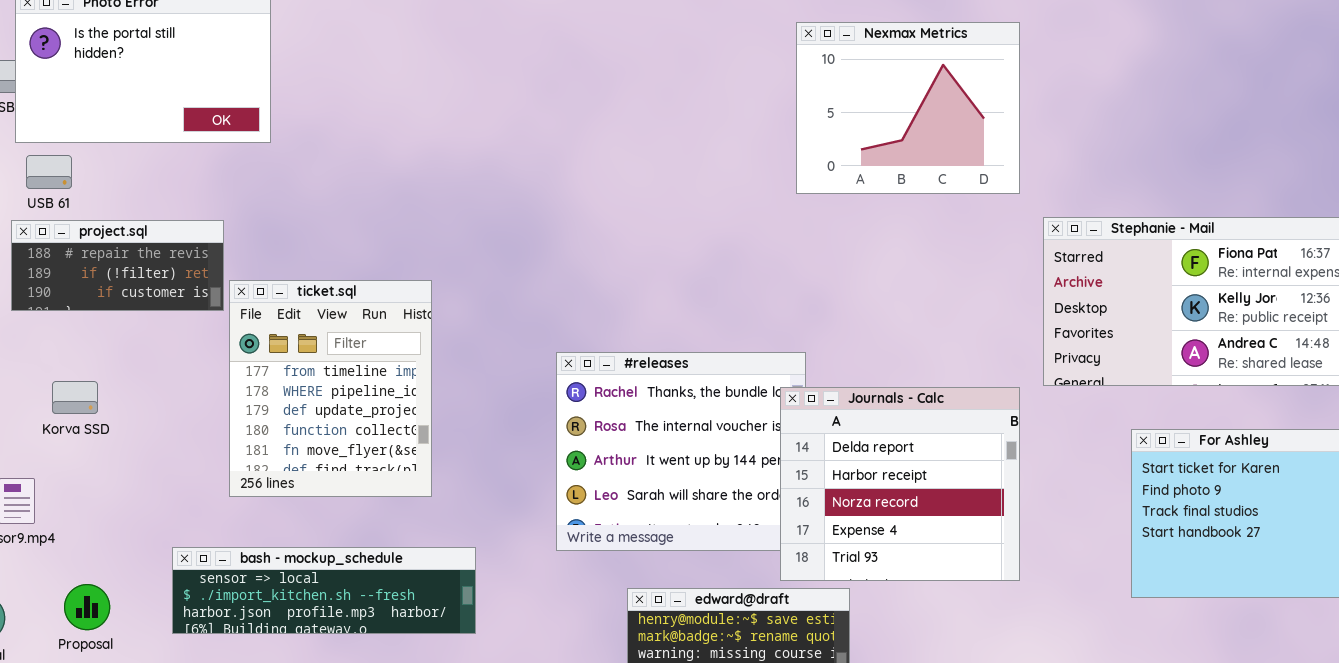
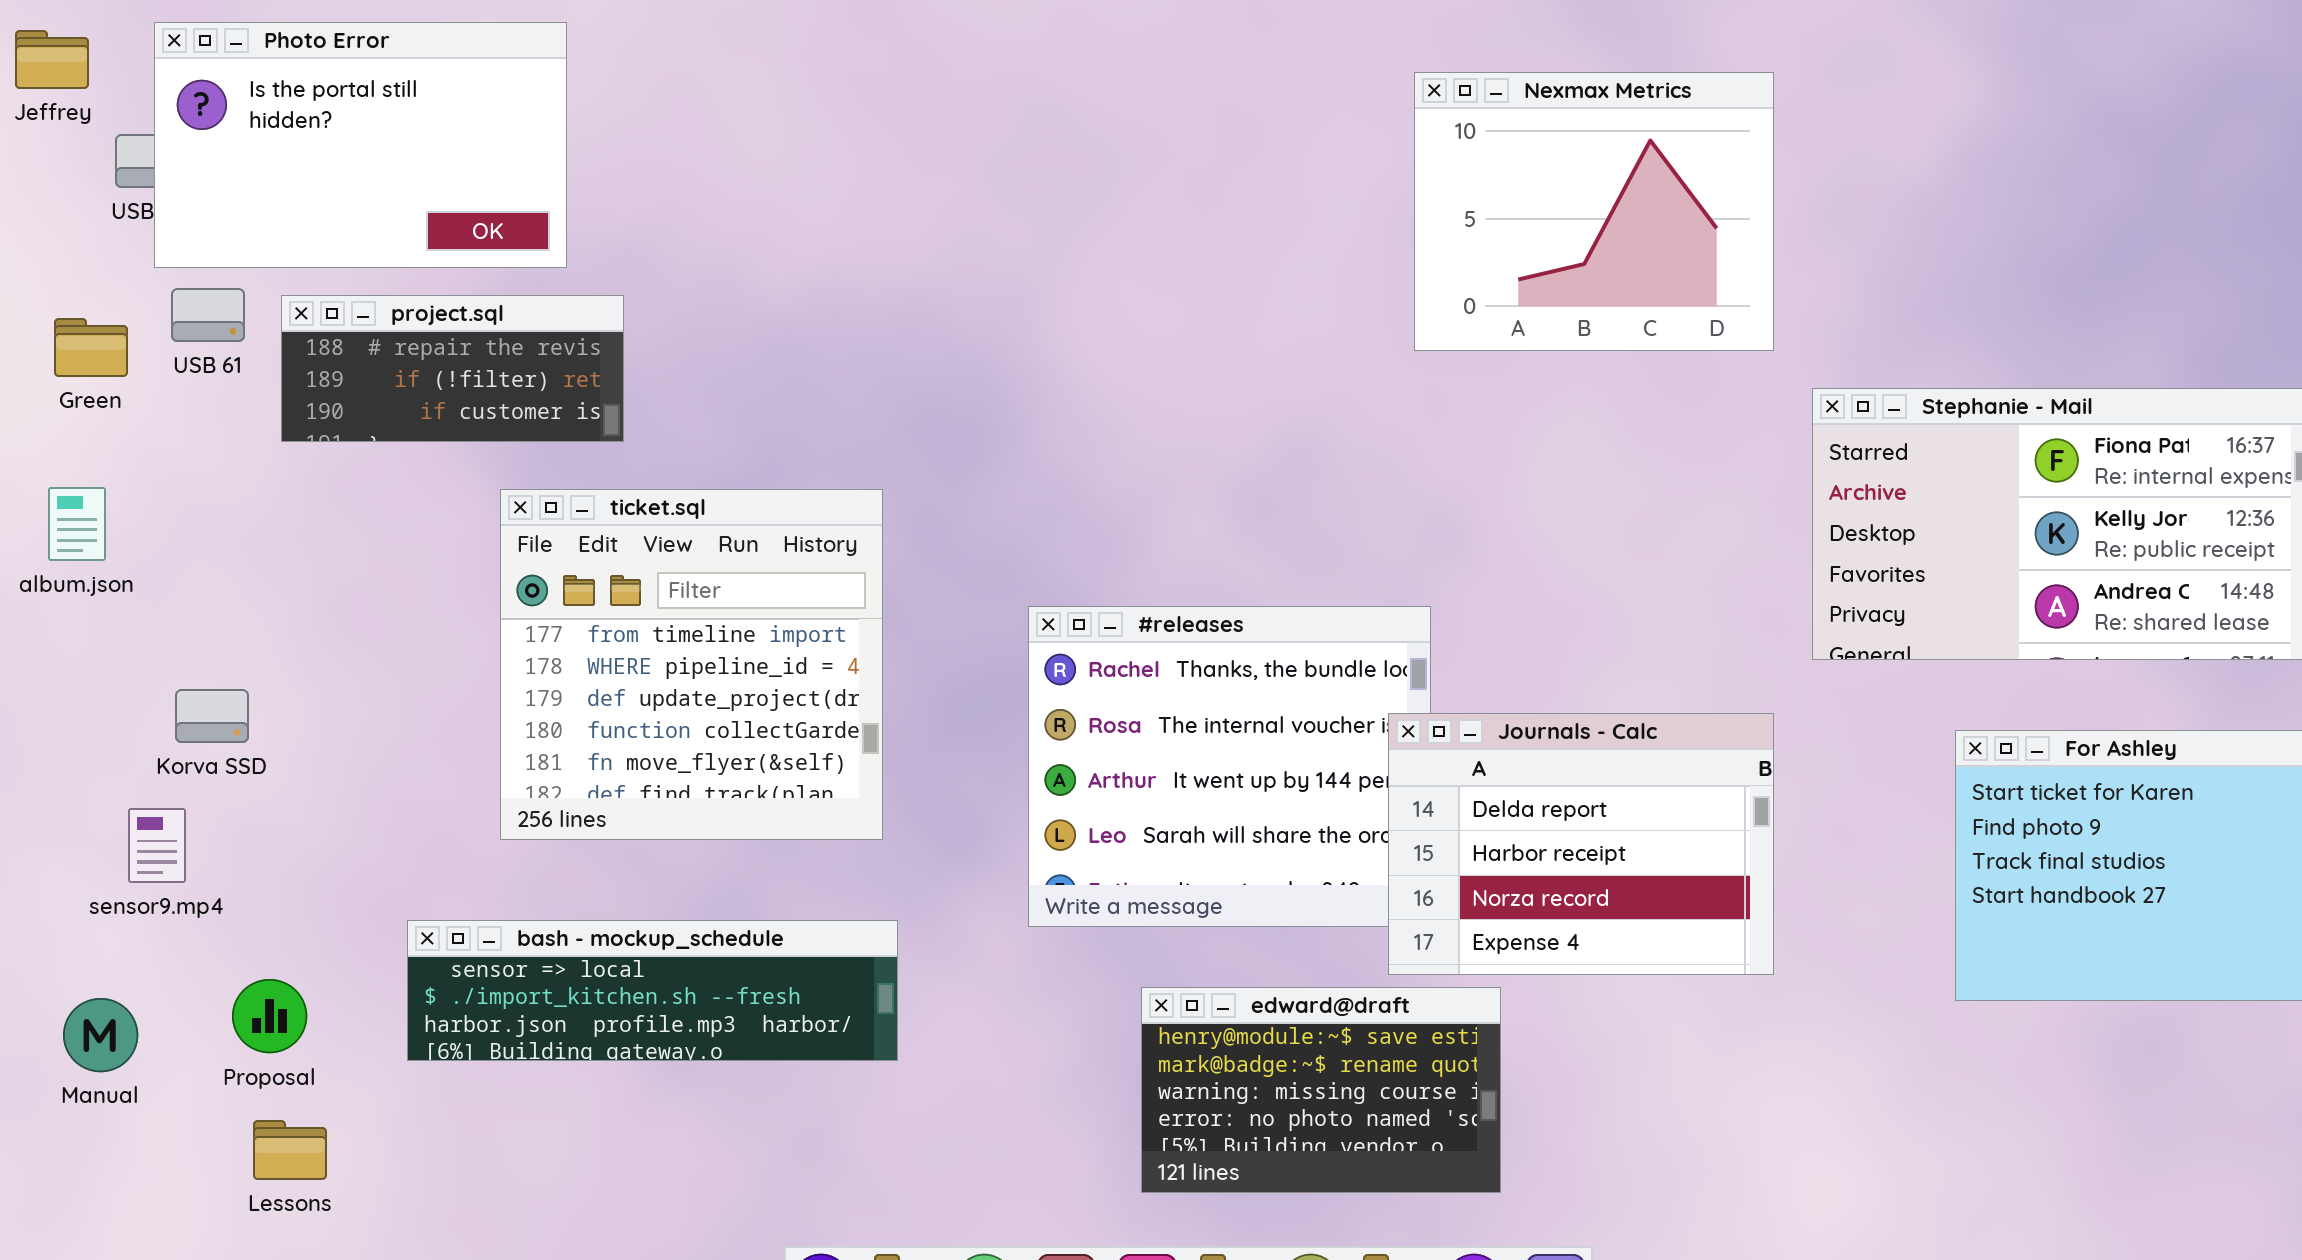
project.sql: [11,220,224,311] -> [281,295,624,442], moved
ticket.sql: [229,280,432,497] -> [500,489,883,840], resized
Korva SSD: [52,381,98,414] -> [175,689,249,743], moved
Journals - Calc: [780,387,1020,581] -> [1388,713,1774,975], resized

